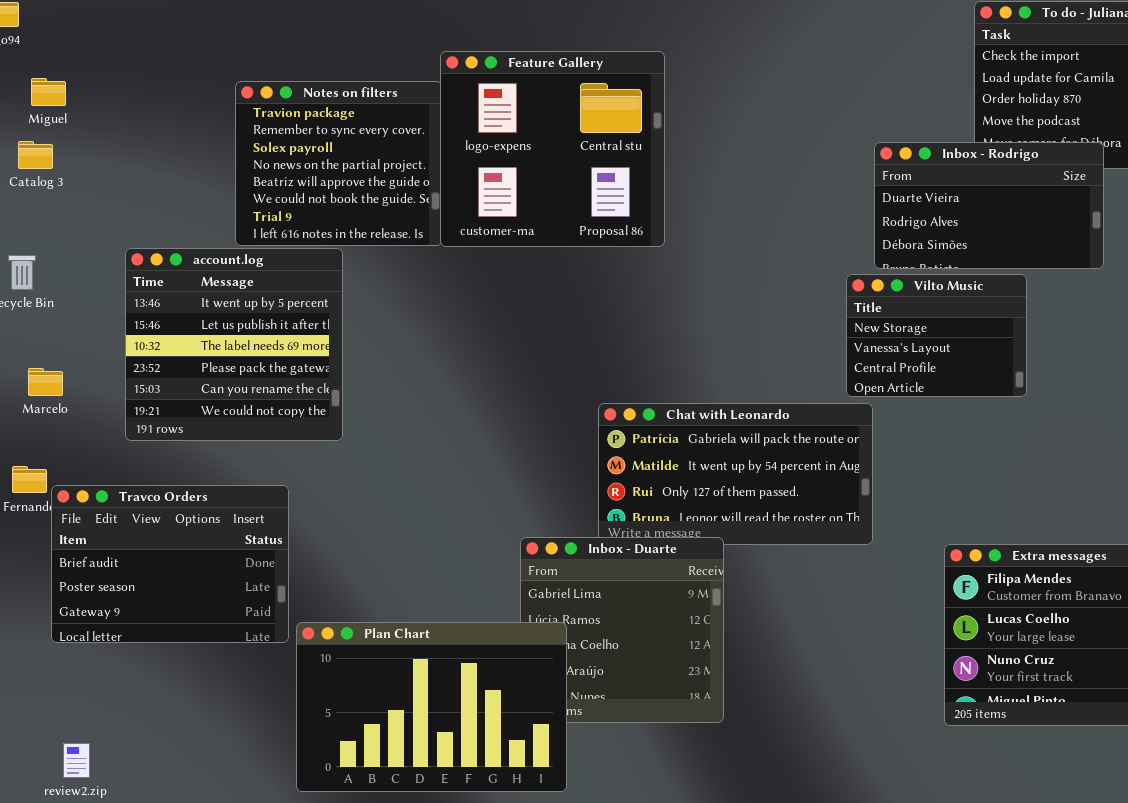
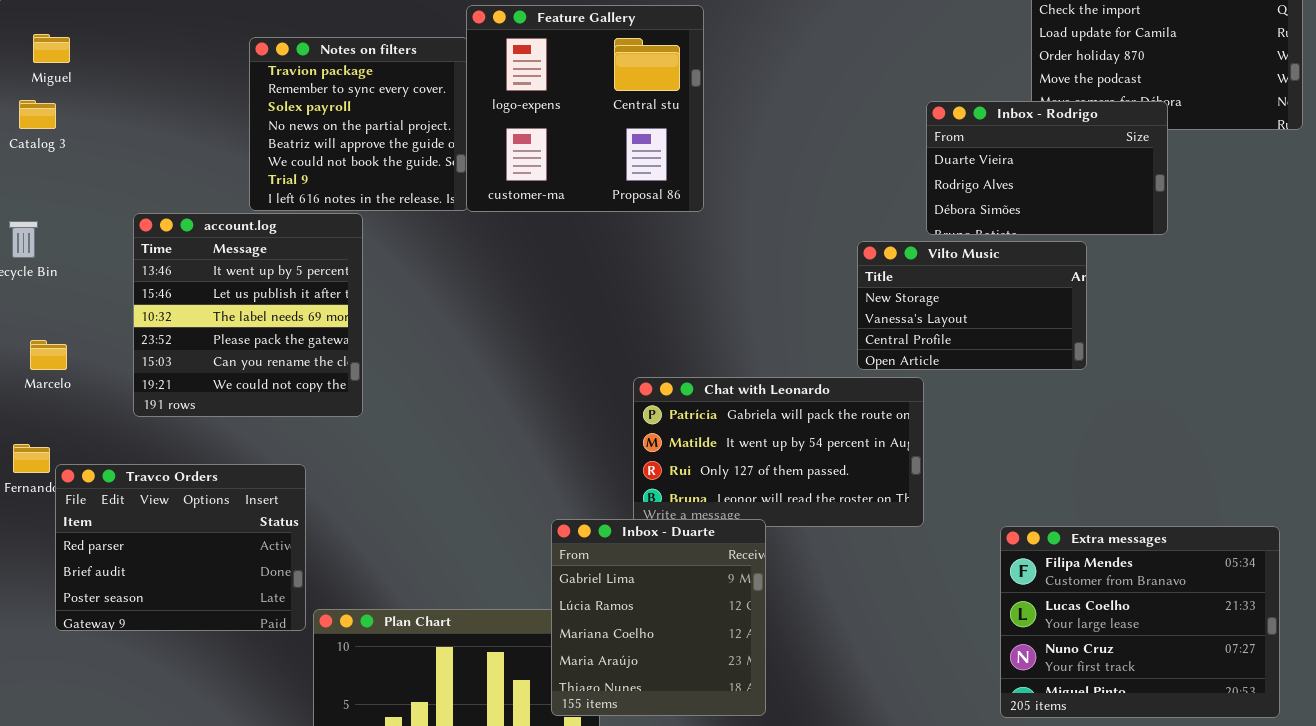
Vilto Music: [846,274,1027,397] -> [857,241,1087,370], resized
Travco Orders: [51,485,289,643] -> [55,464,306,631], scrolled up 1 row
Inbox - Duarte: [520,537,724,723] -> [551,519,766,716], raised

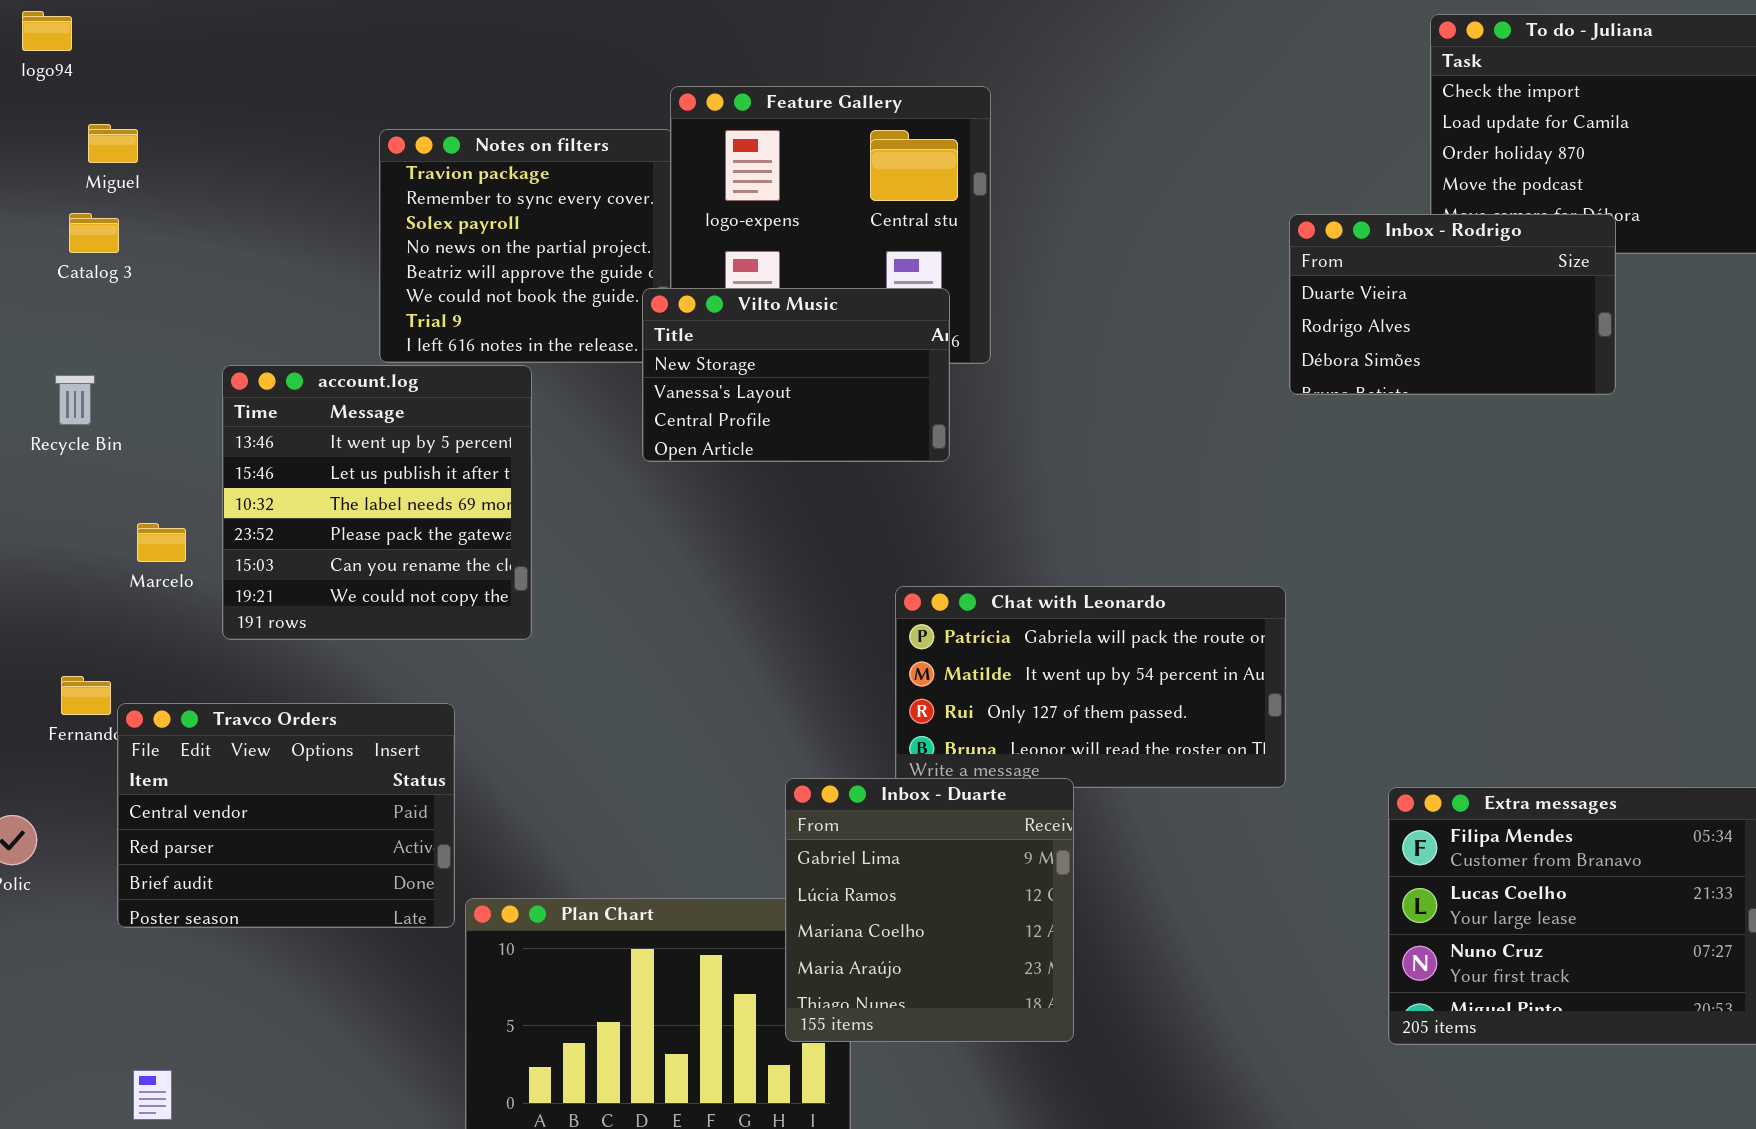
Vilto Music: [857,241,1087,370] -> [642,288,950,462], moved
Marcelo: [30,340,67,370] -> [137,523,186,562], moved
Travco Orders: [55,464,306,631] -> [117,703,455,928], scrolled up 1 row

